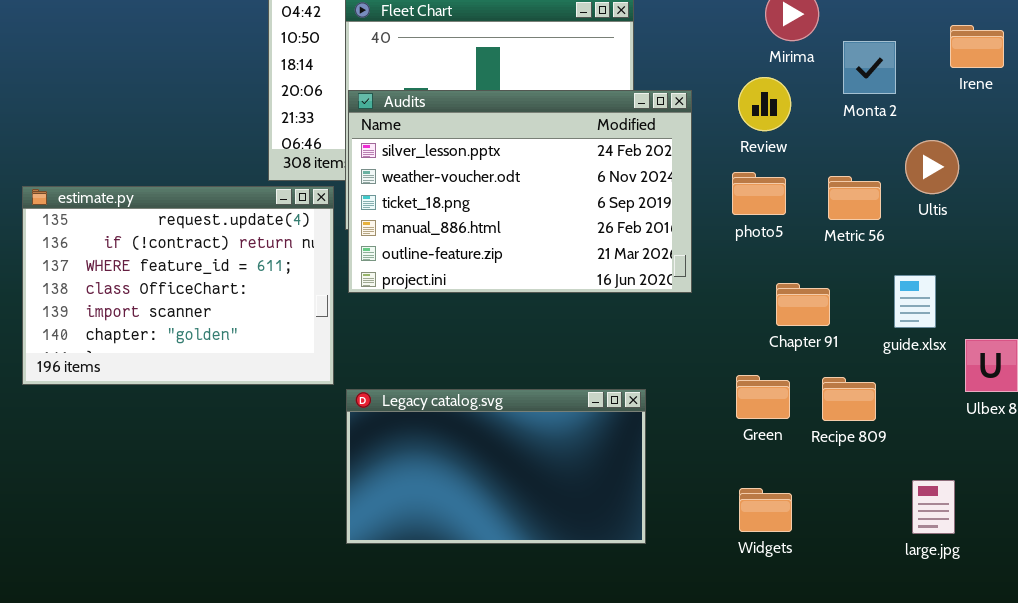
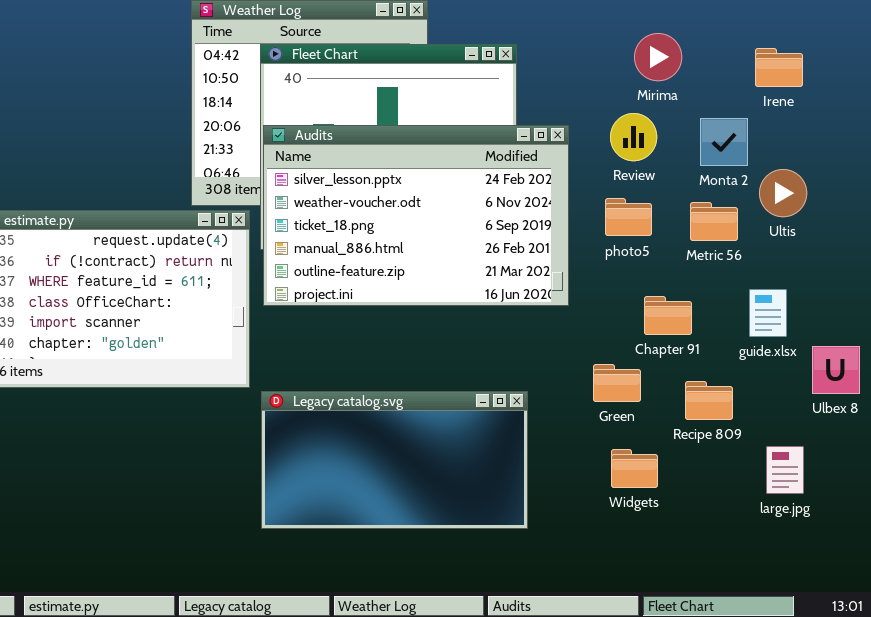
Irene: [950,25,1004,68] -> [755,48,803,87], moved
Monta 2: [843,41,896,94] -> [700,118,748,166], moved
Green: [736,375,790,419] -> [593,364,641,402], moved
large.jpg: [912,480,955,534] -> [766,446,804,494], moved
Widgets: [739,488,792,532] -> [611,449,658,488], moved

